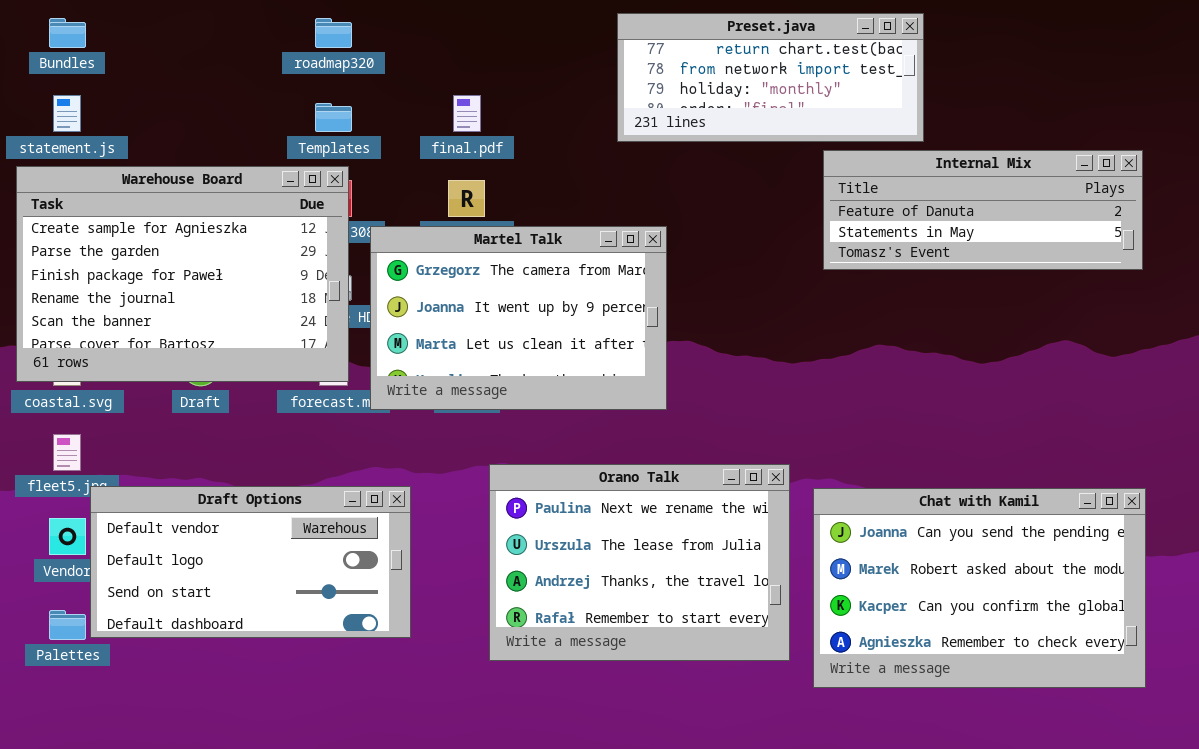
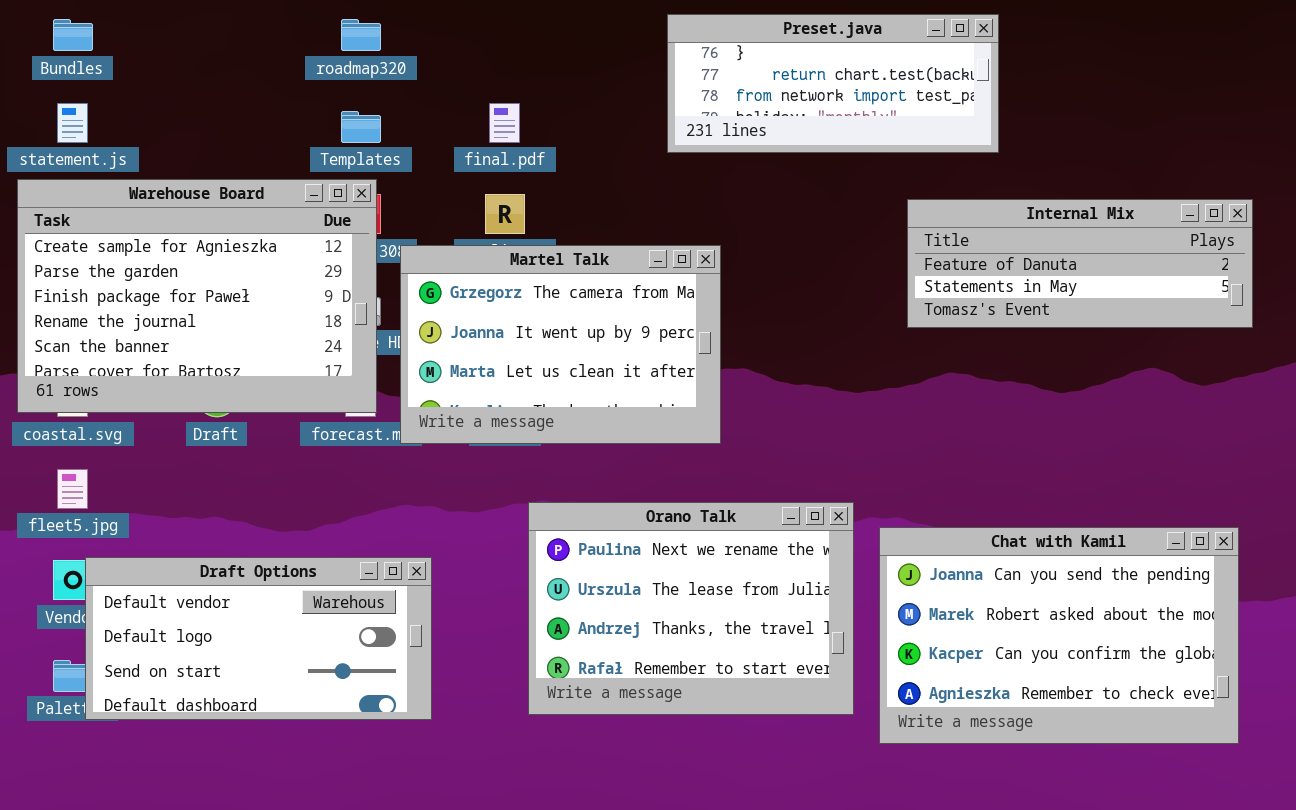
Preset.java: [617,13,924,142] -> [667,14,999,153], scrolled up 1 row
Internal Mix: [823,150,1143,270] -> [907,199,1253,328], moved
Draft Options: [90,486,411,638] -> [85,557,432,720], moved

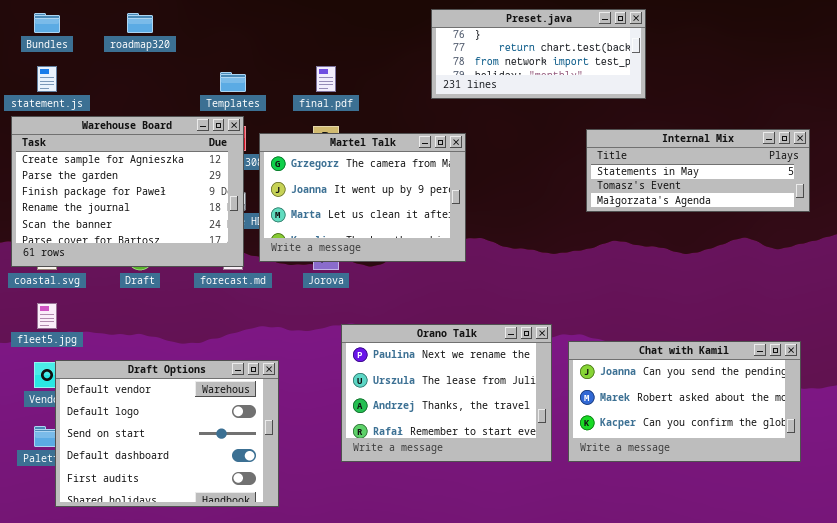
roadmap320: [341,19,381,51] -> [127,13,153,33], moved
Internal Mix: [907,199,1253,328] -> [586,129,810,212], scrolled down 1 row
Martel Talk: [400,245,721,444] -> [259,133,466,262], moved
Chat with Kamil: [879,527,1239,744] -> [568,341,801,462], resized
Draft Options: [85,557,432,720] -> [55,360,279,507], resized

